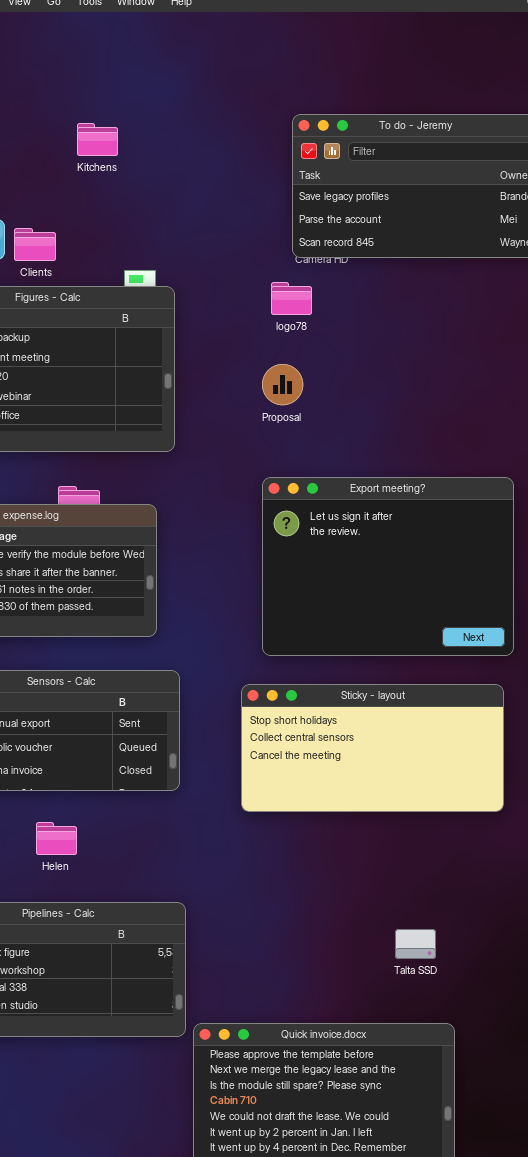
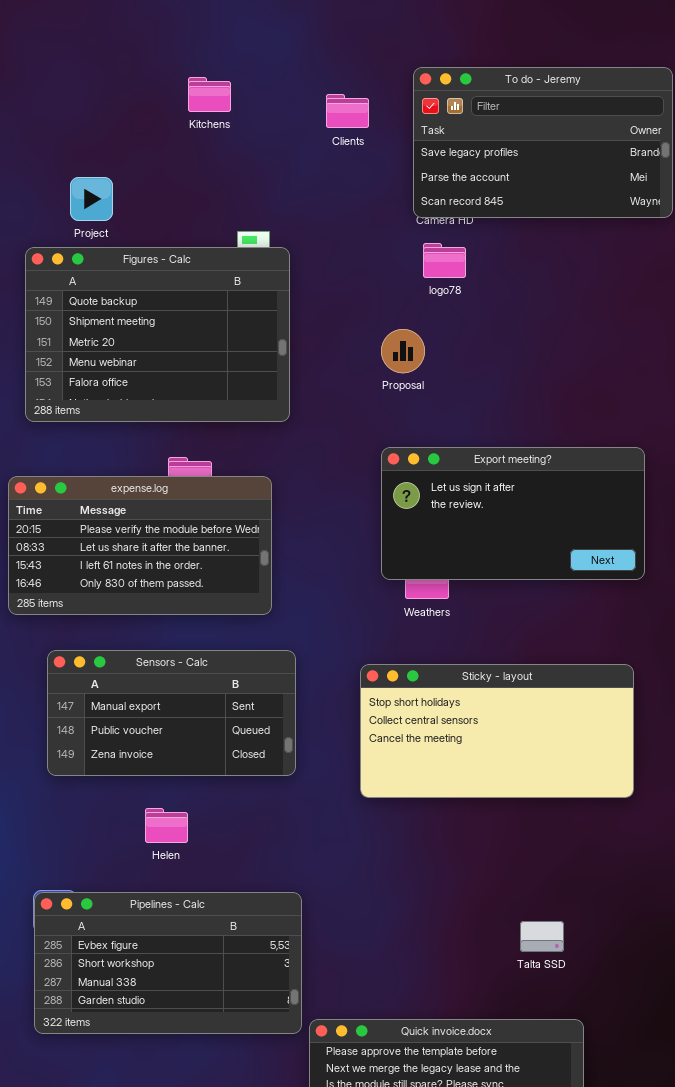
Clients: [14,228,56,261] -> [326,94,369,128], moved
logo78: [271,282,312,315] -> [423,243,466,278], moved
Export meeting?: [262,477,514,656] -> [381,447,645,580], resized

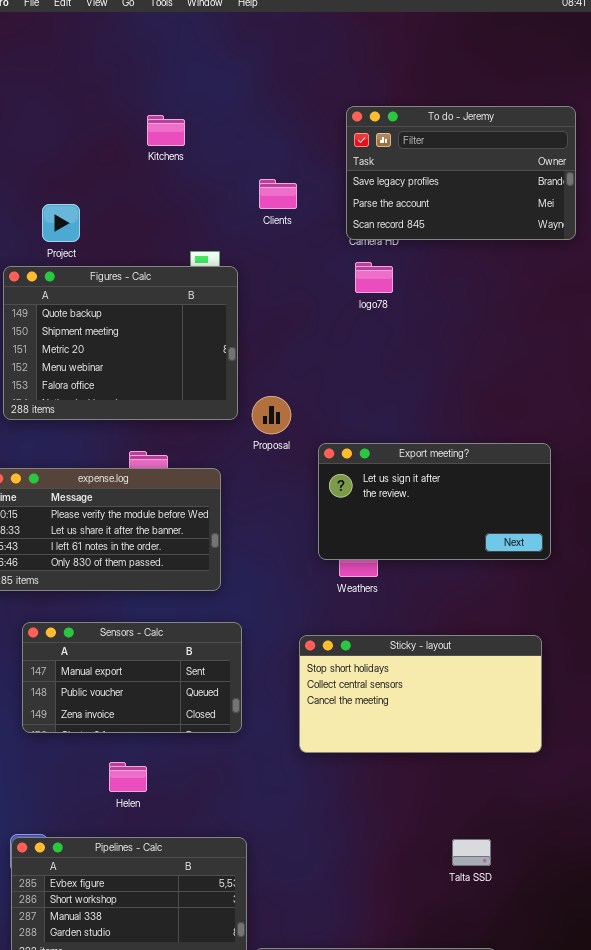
Clients: [326,94,369,128] -> [259,179,297,209], moved
Proposal: [381,329,425,373] -> [252,396,291,434], moved
Talta SSD: [520,921,564,952] -> [452,839,491,866], moved

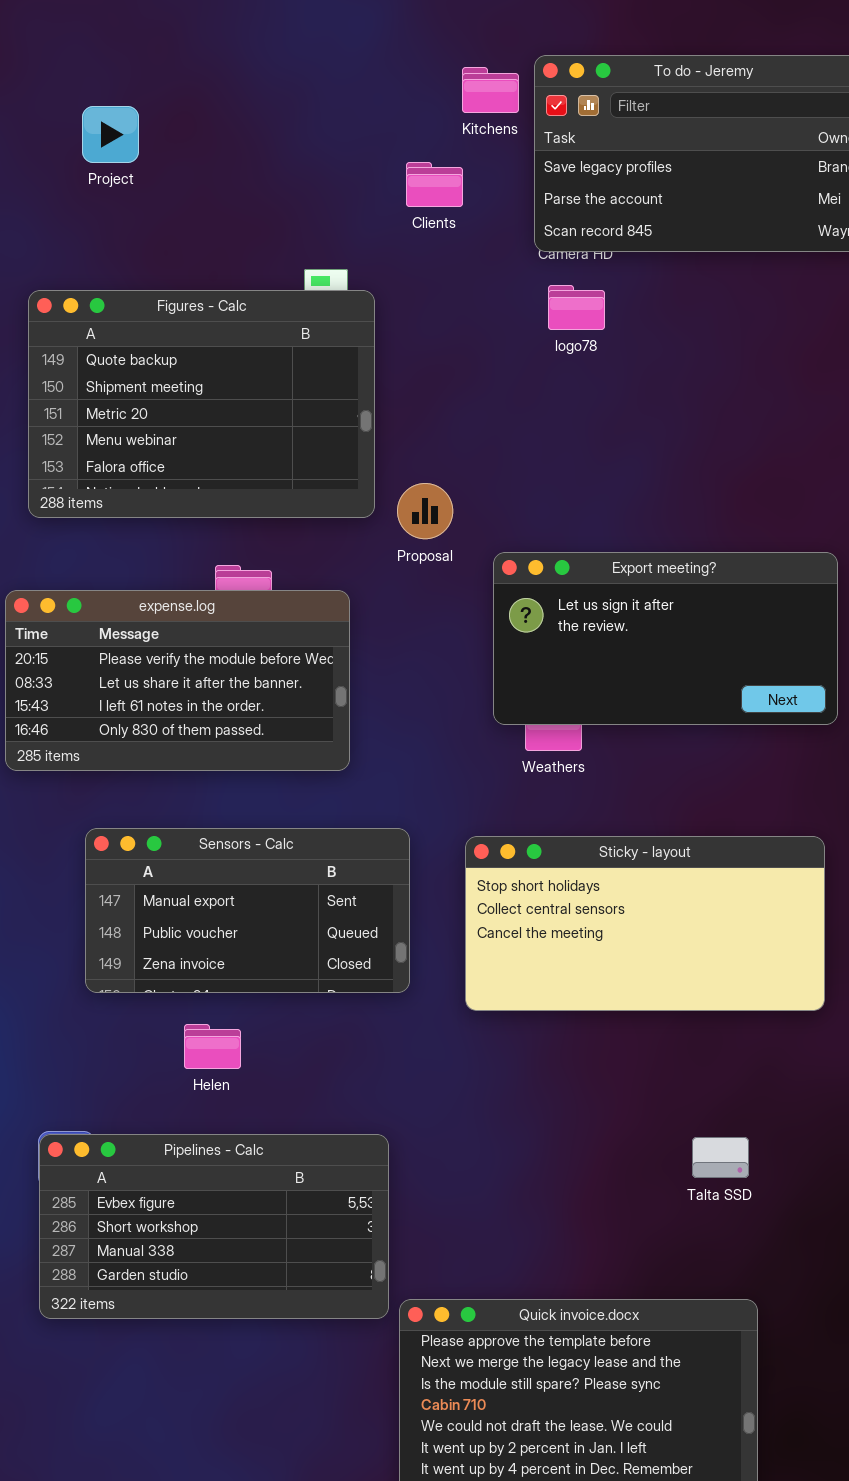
Kitchens: [147,115,185,146] -> [462,67,519,113], moved
Project: [42,204,80,242] -> [82,106,139,163], moved
Sensors - Calc: [22,622,242,733] -> [85,828,410,993], moved

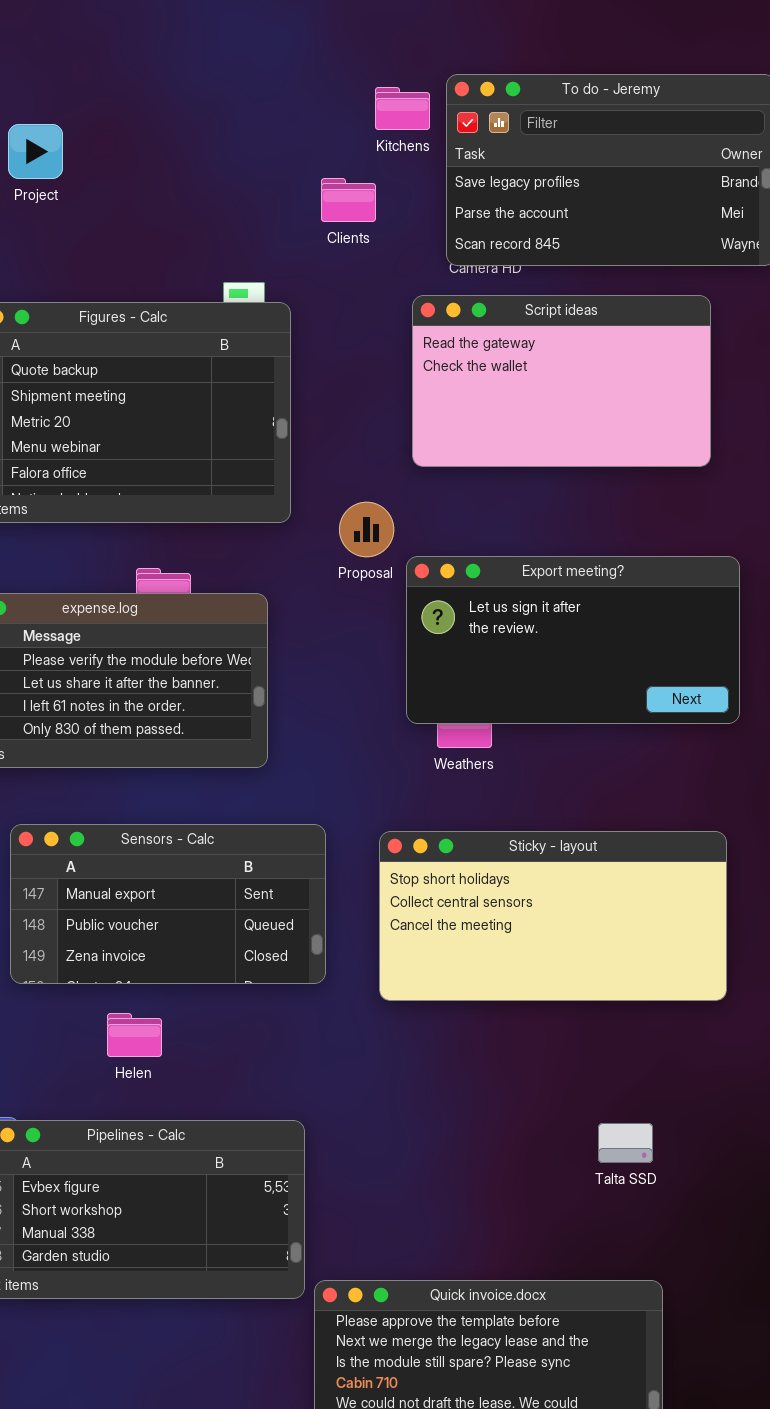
Script ideas: none -> [412,295,711,467], opened
Proposal: [397,483,453,539] -> [339,502,394,557], moved

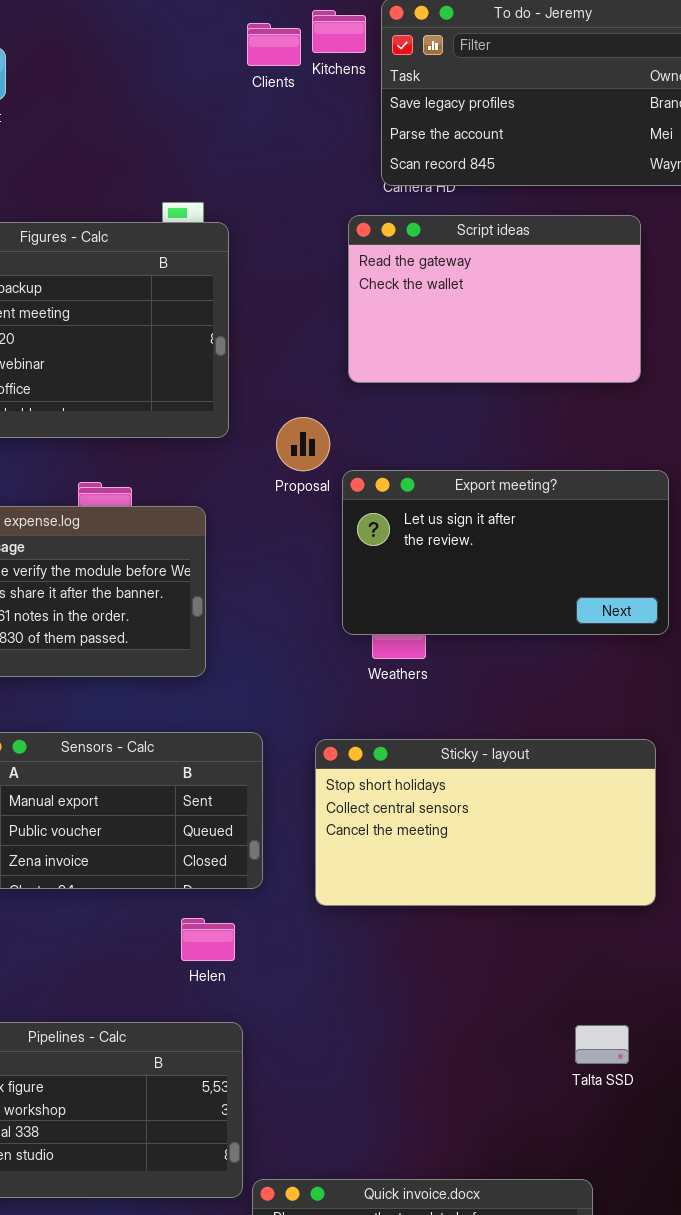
Clients: [321,178,376,222] -> [247,23,301,66], moved
Helen: [107,1013,162,1057] -> [181,918,235,961], moved
Talta SSD: [598,1123,653,1163] -> [575,1025,629,1064], moved

